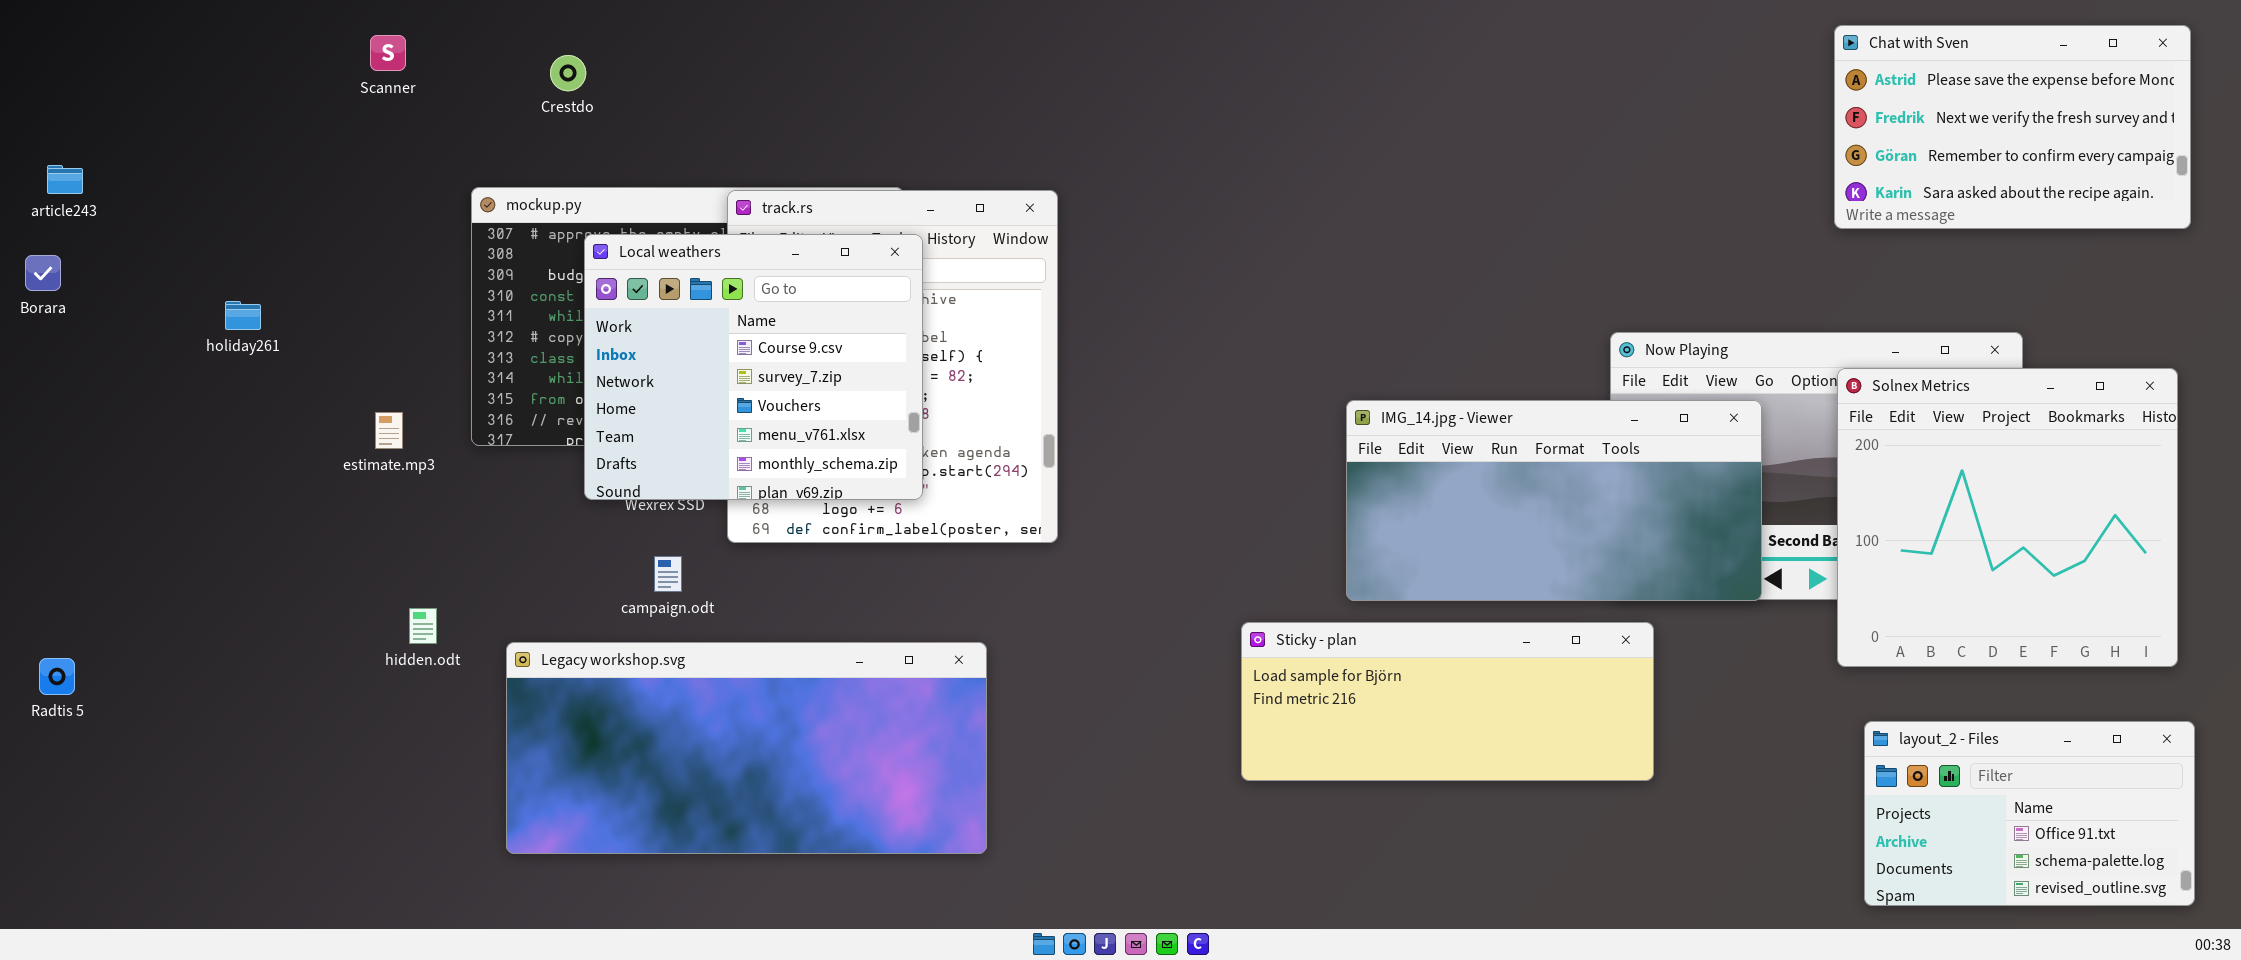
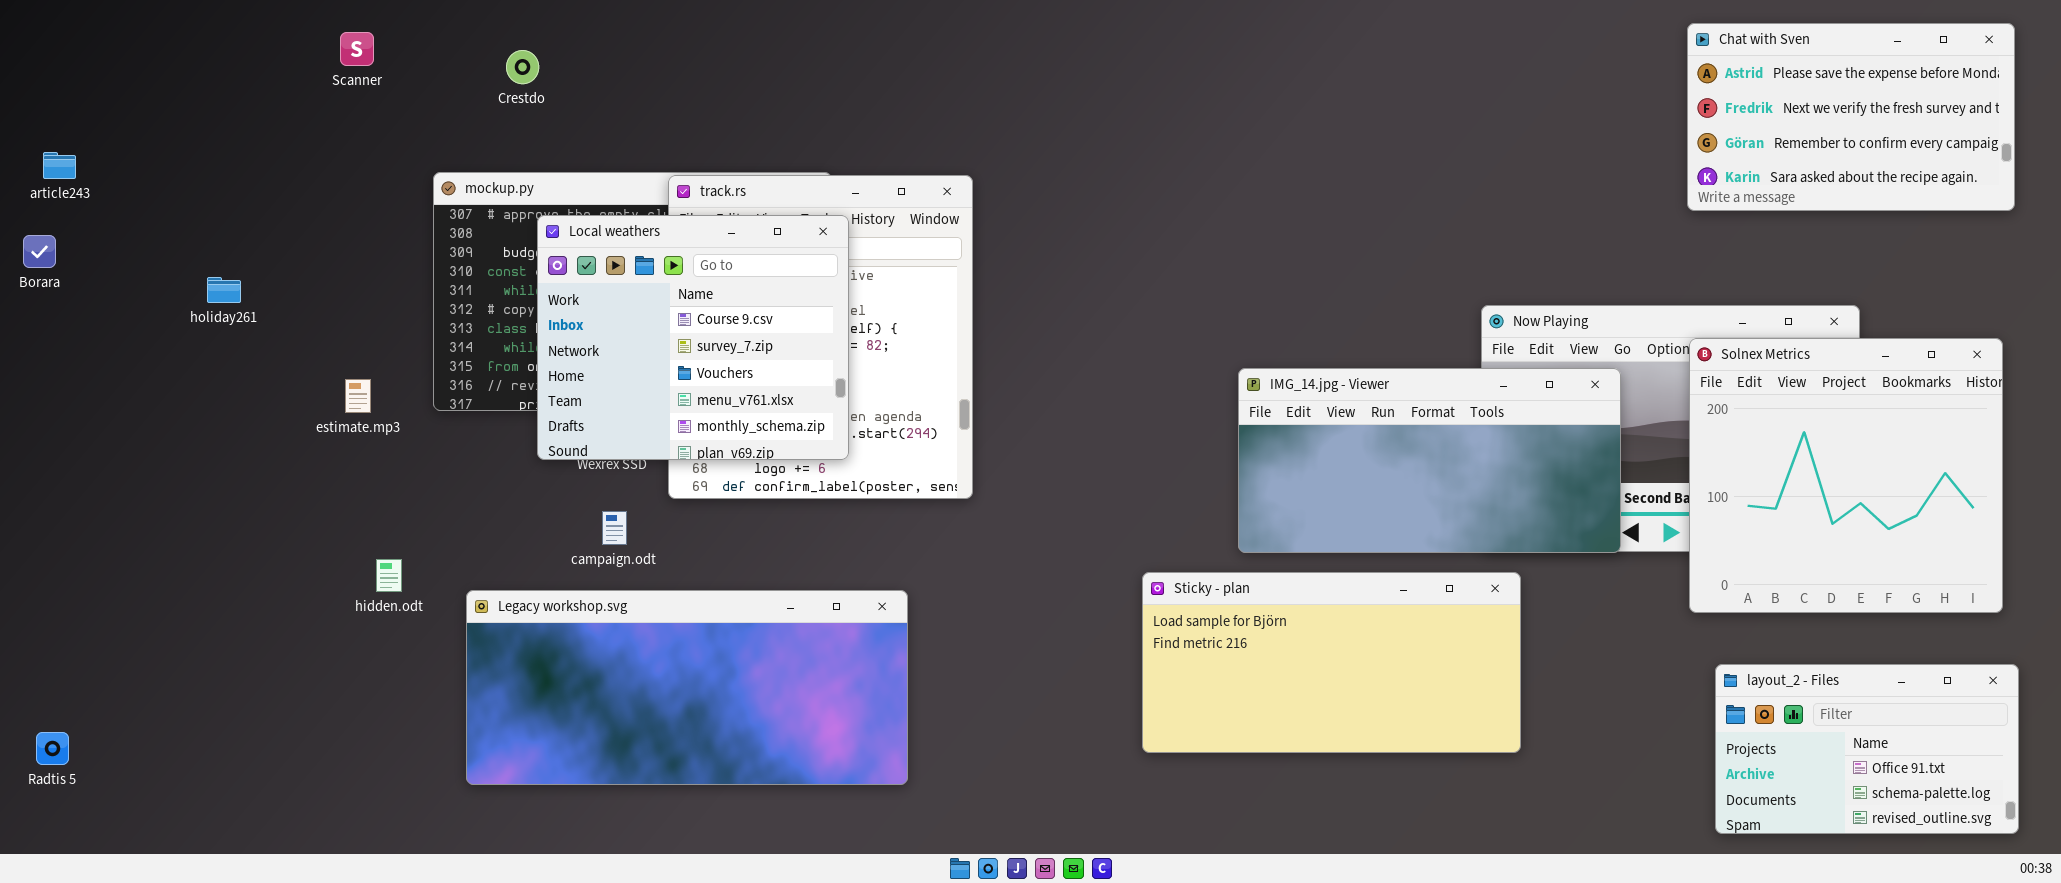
Sticky - plan: [1241,622,1654,781] -> [1142,572,1521,753], resized
Radtis 5: [39,658,75,695] -> [36,732,69,765], moved

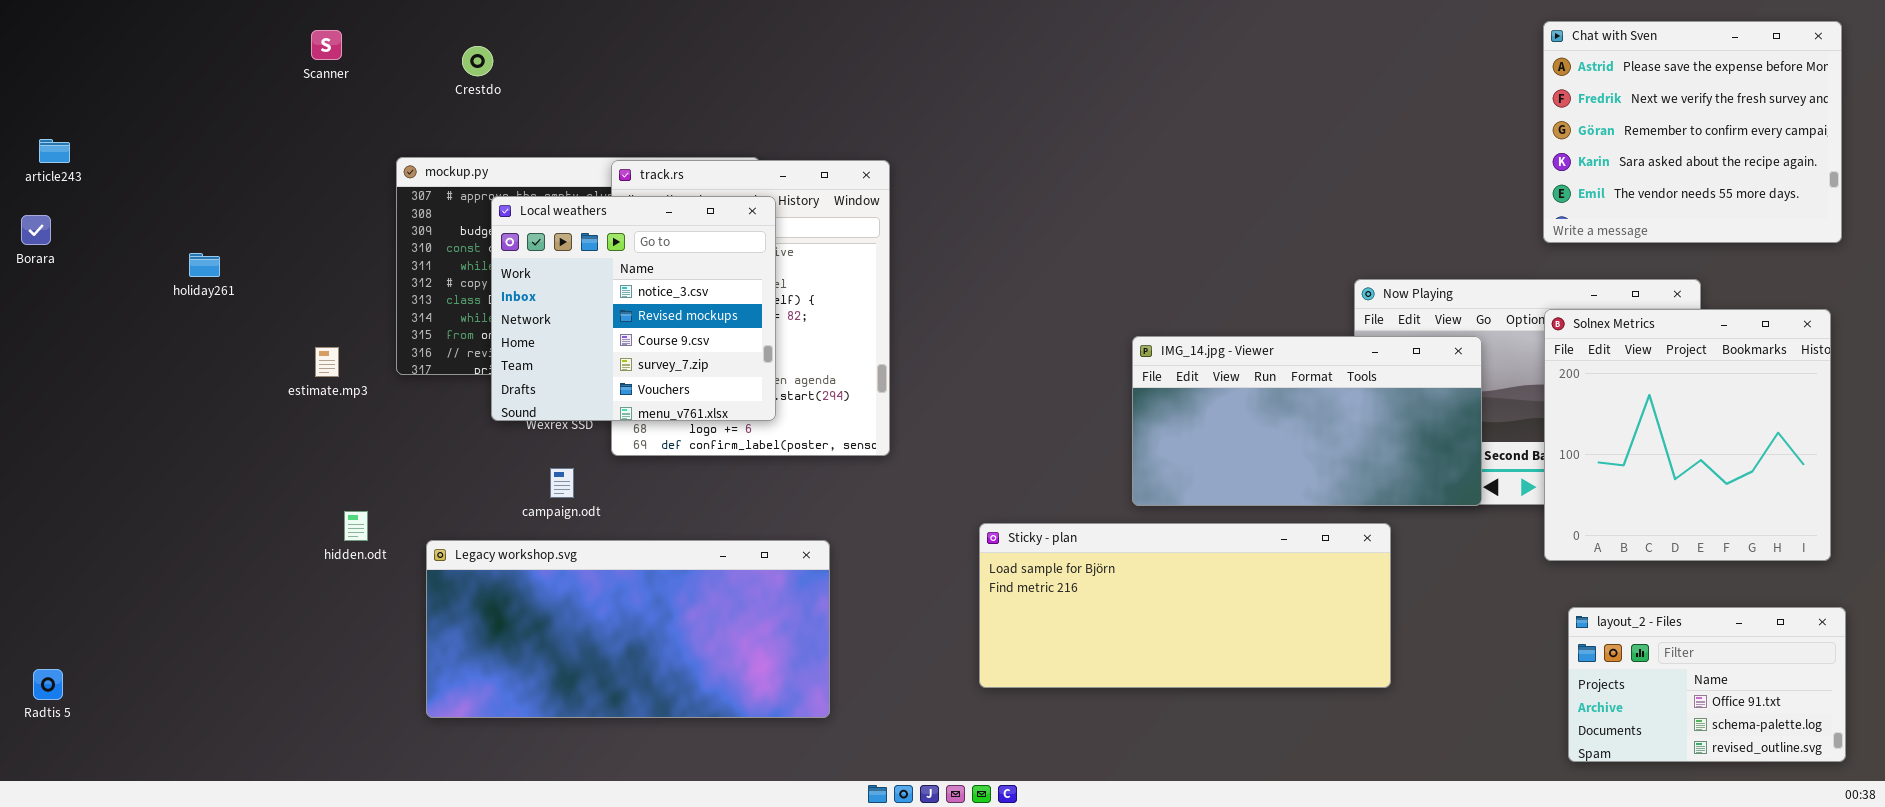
Chat with Sven: [1687,23,2015,211] -> [1543,21,1842,243], resized
Local weathers: [537,215,849,460] -> [491,196,776,421], scrolled up 2 rows
Sticky - plan: [1142,572,1521,753] -> [979,523,1391,688], resized

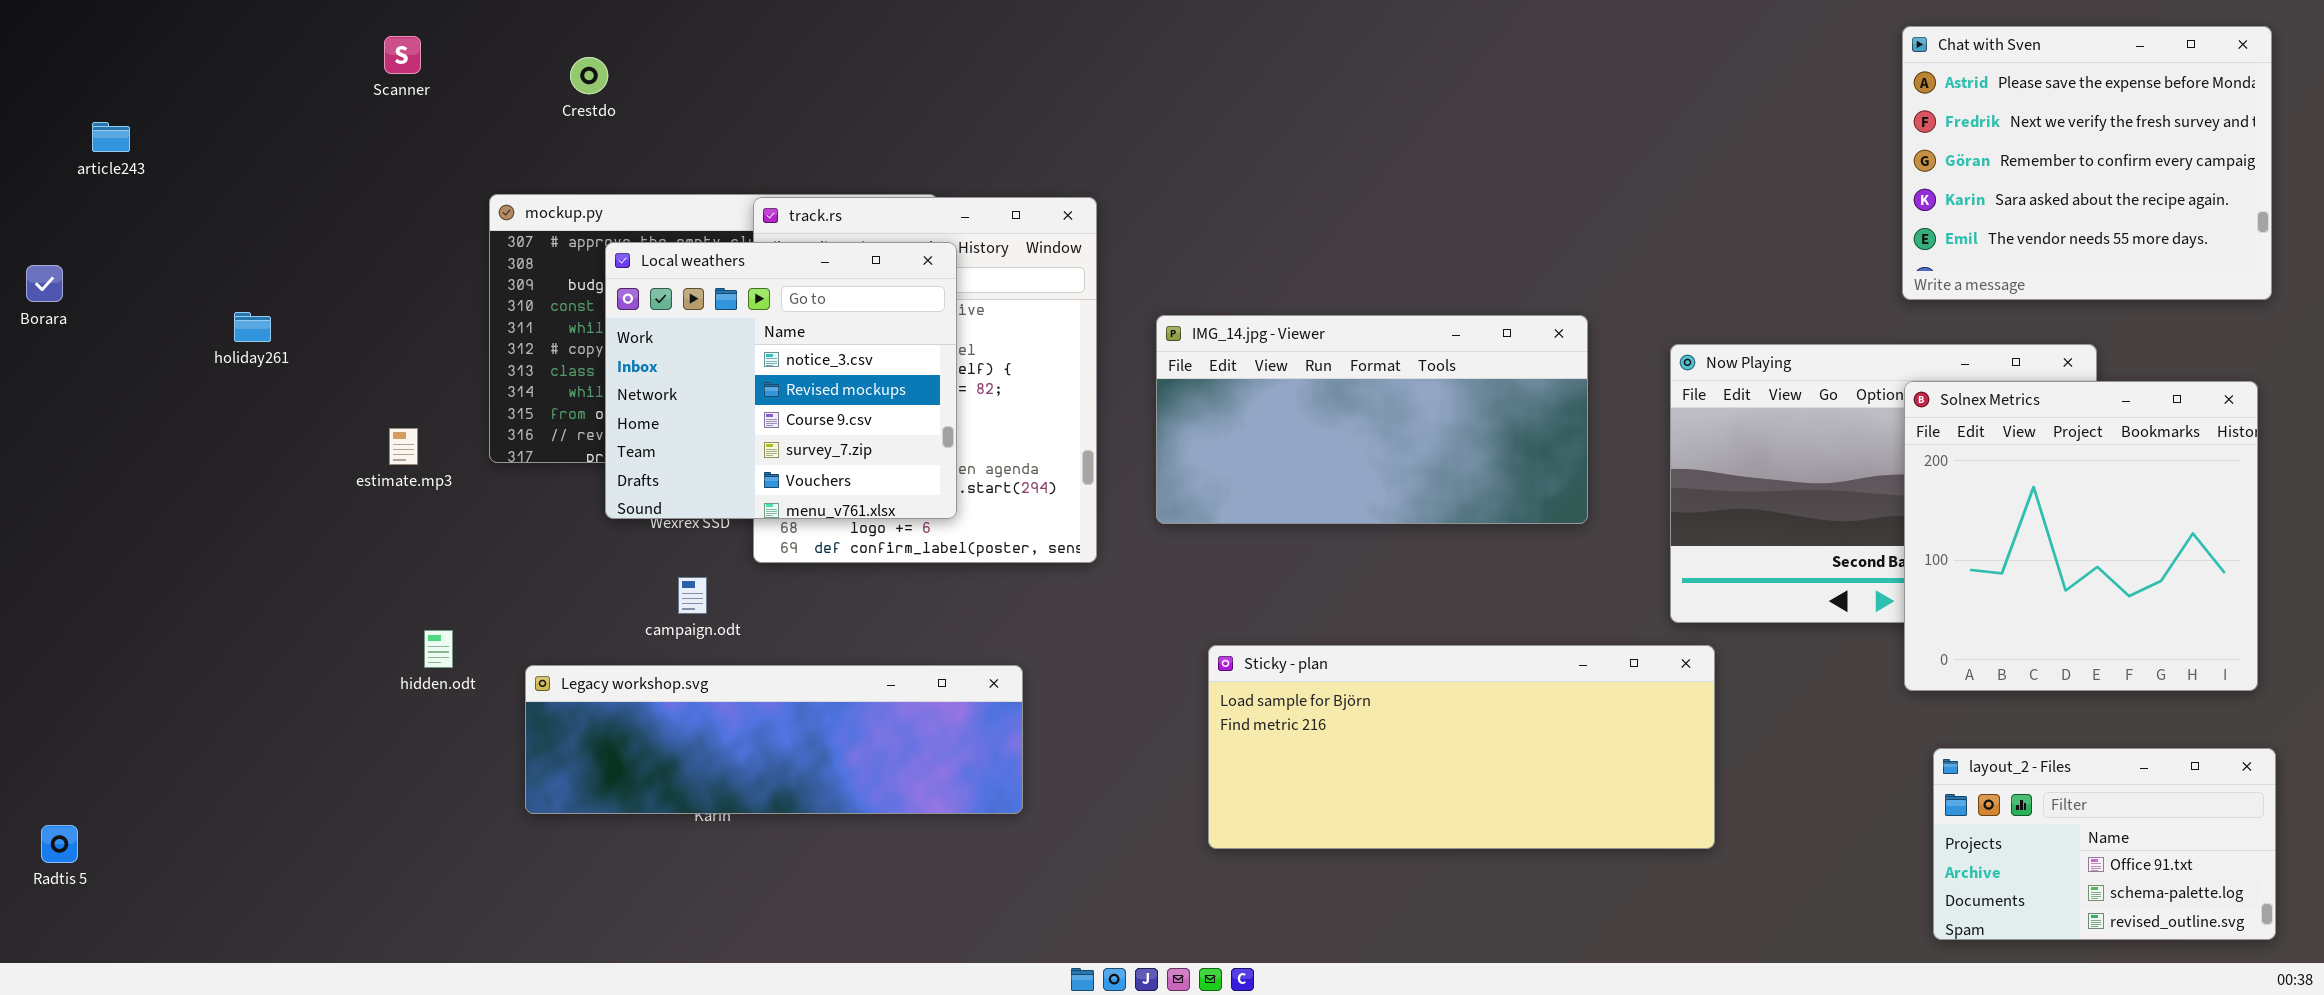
article243: [39,139,70,163] -> [92,122,130,152], moved
IMG_14.jpg - Viewer: [1132,336,1482,506] -> [1156,315,1588,524], moved
Legacy workshop.svg: [426,540,830,718] -> [525,665,1023,814], resized

